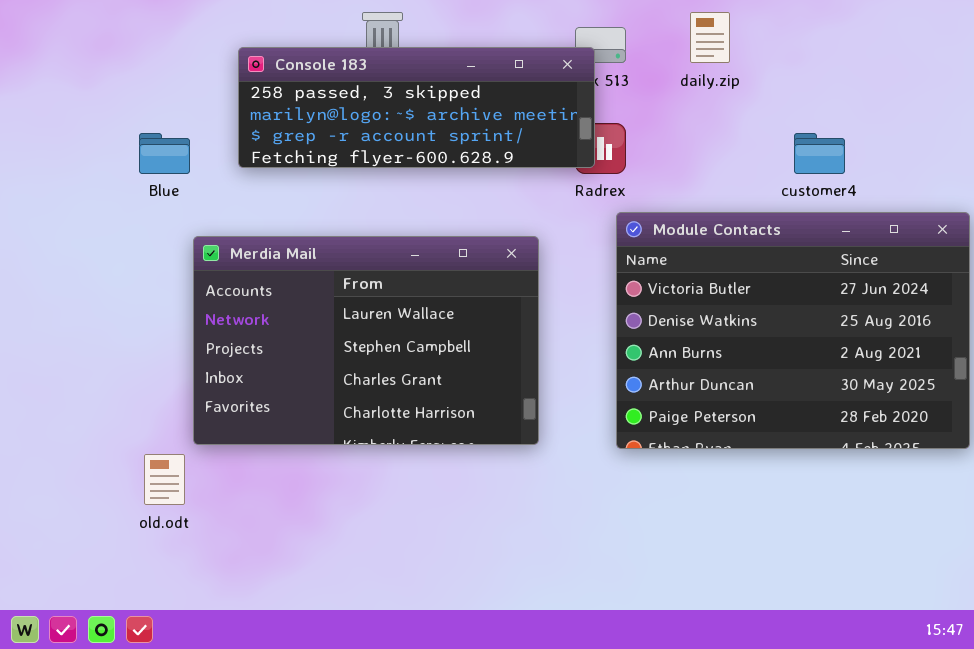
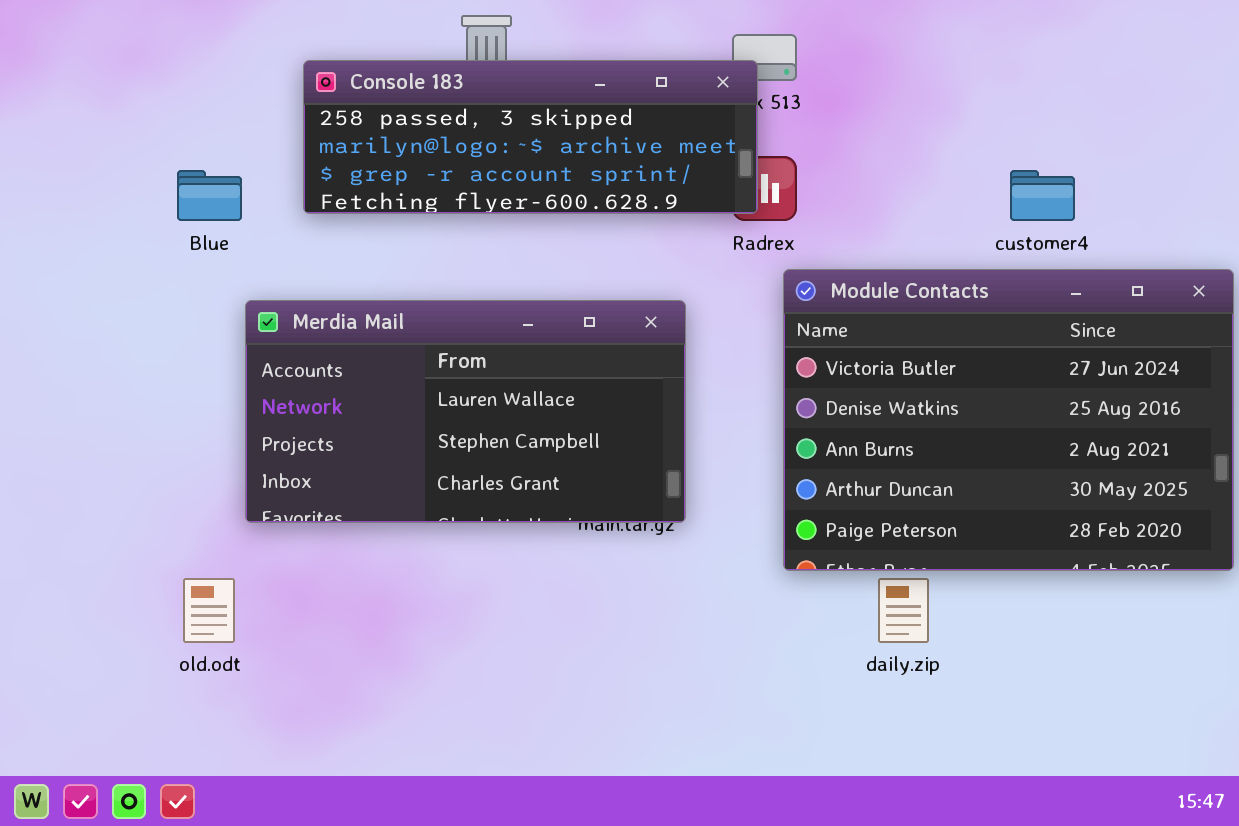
daily.zip: [690,12,730,63] -> [878,578,929,643], moved
Merdia Mail: [193,236,539,445] -> [245,300,686,523], resized

